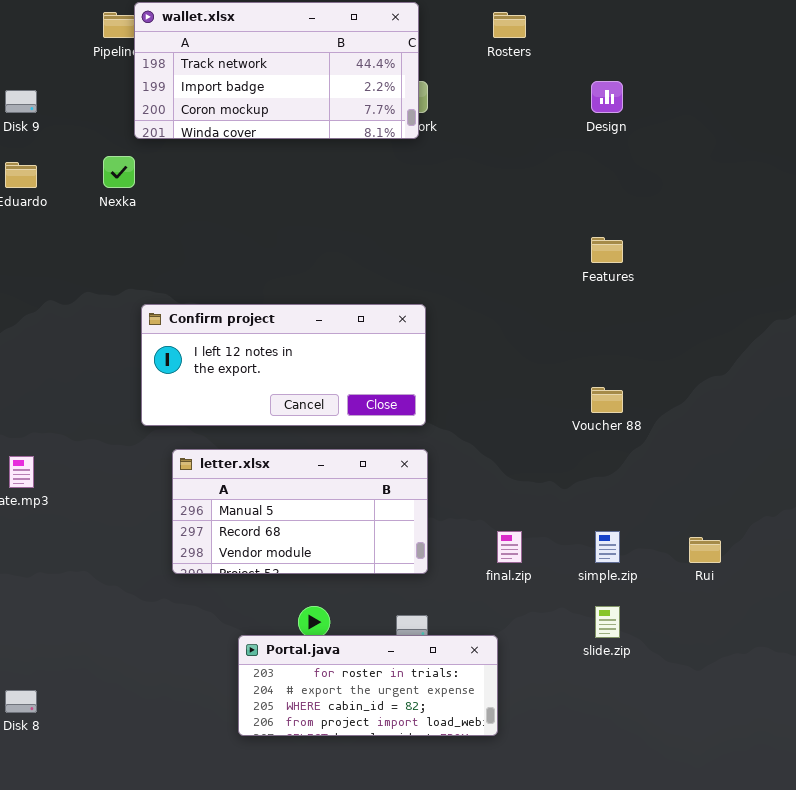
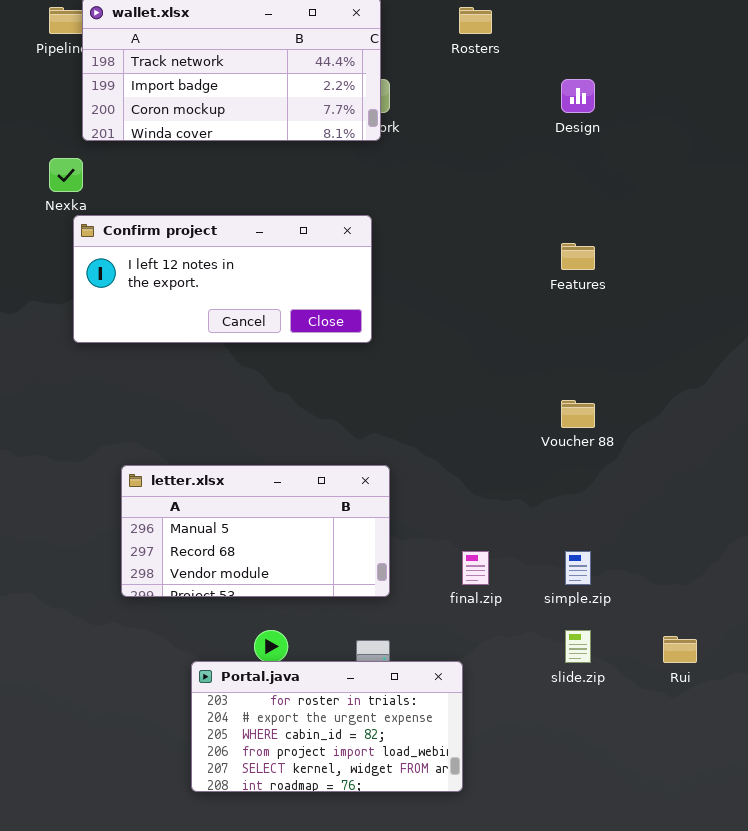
Confirm project: [141,304,426,426] -> [73,215,372,343], moved
Rui: [689,537,721,563] -> [663,636,697,663], moved
Portal.java: [238,635,498,736] -> [191,661,463,792], resized

